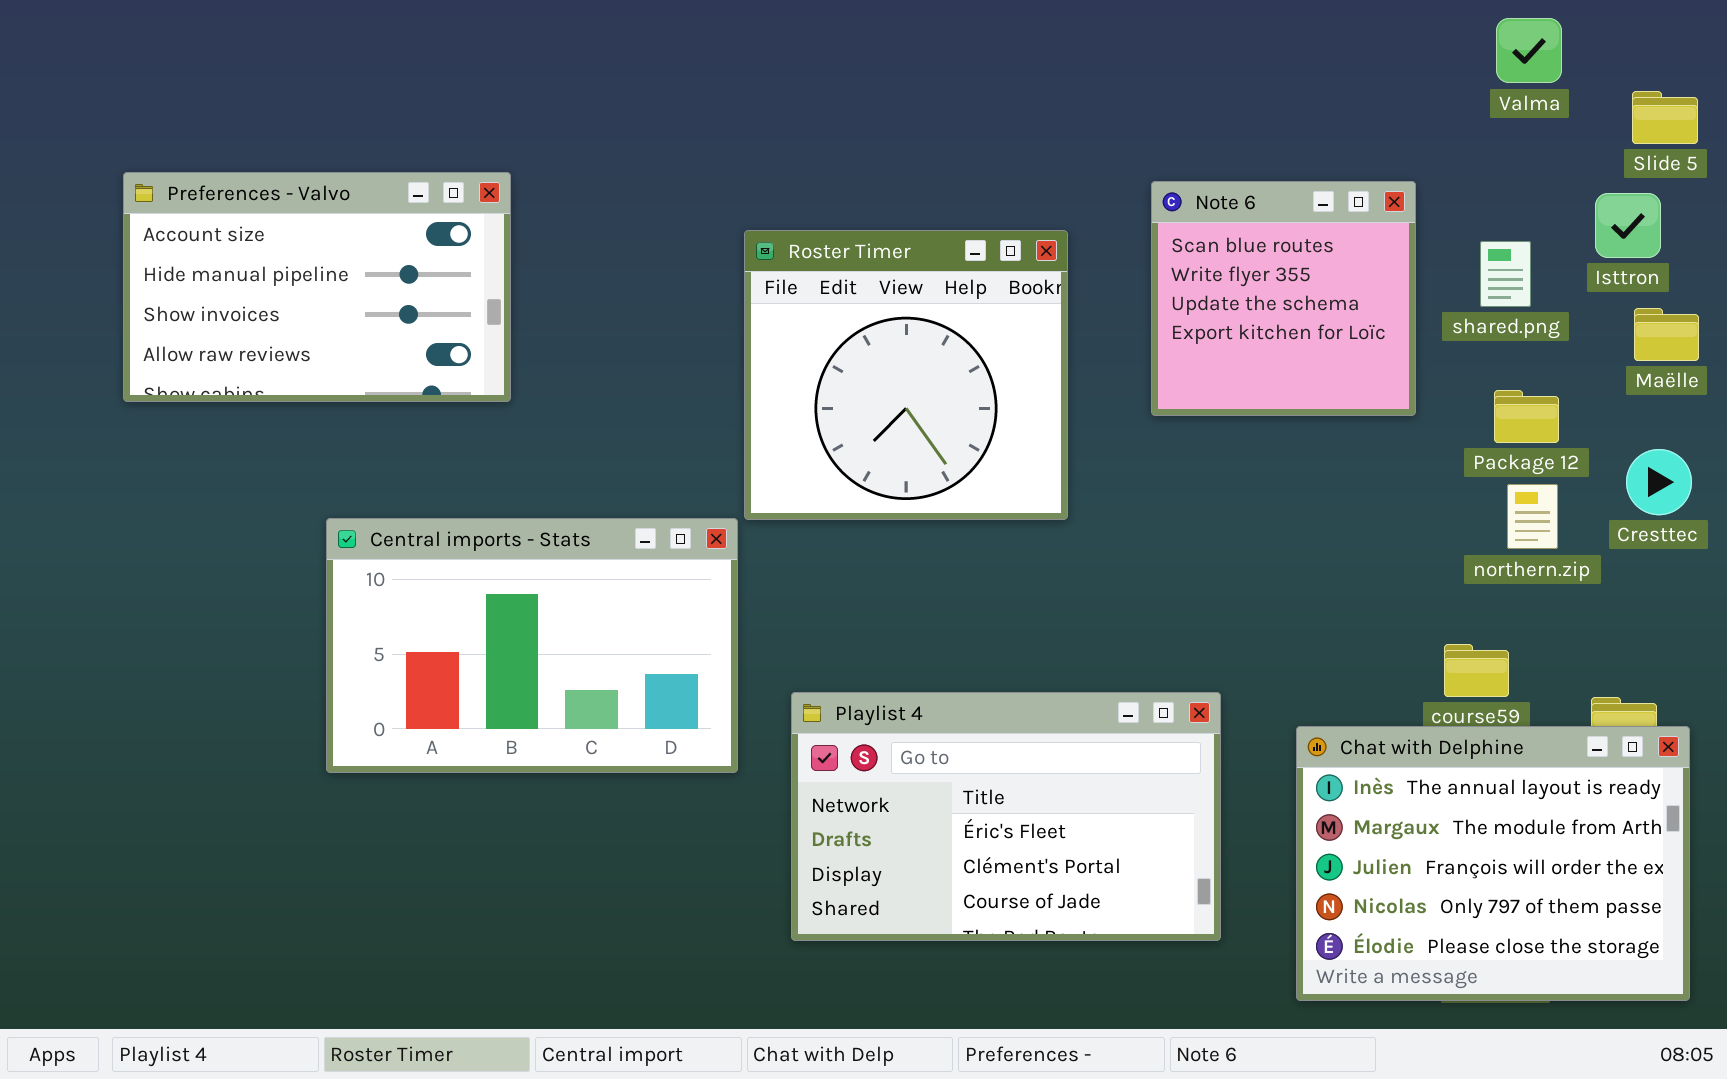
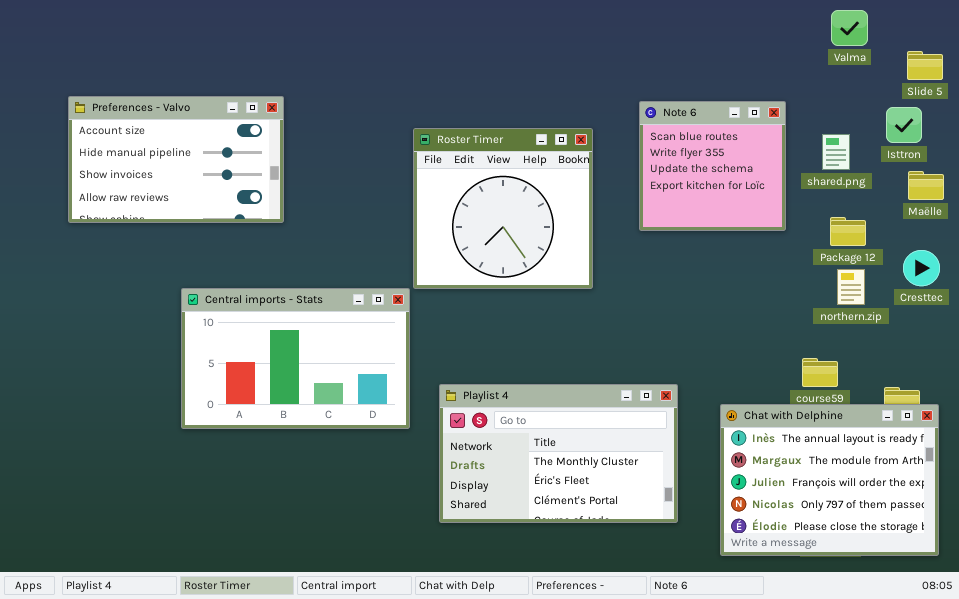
Playlist 4: [791,692,1221,941] -> [439,384,678,523], scrolled up 1 row

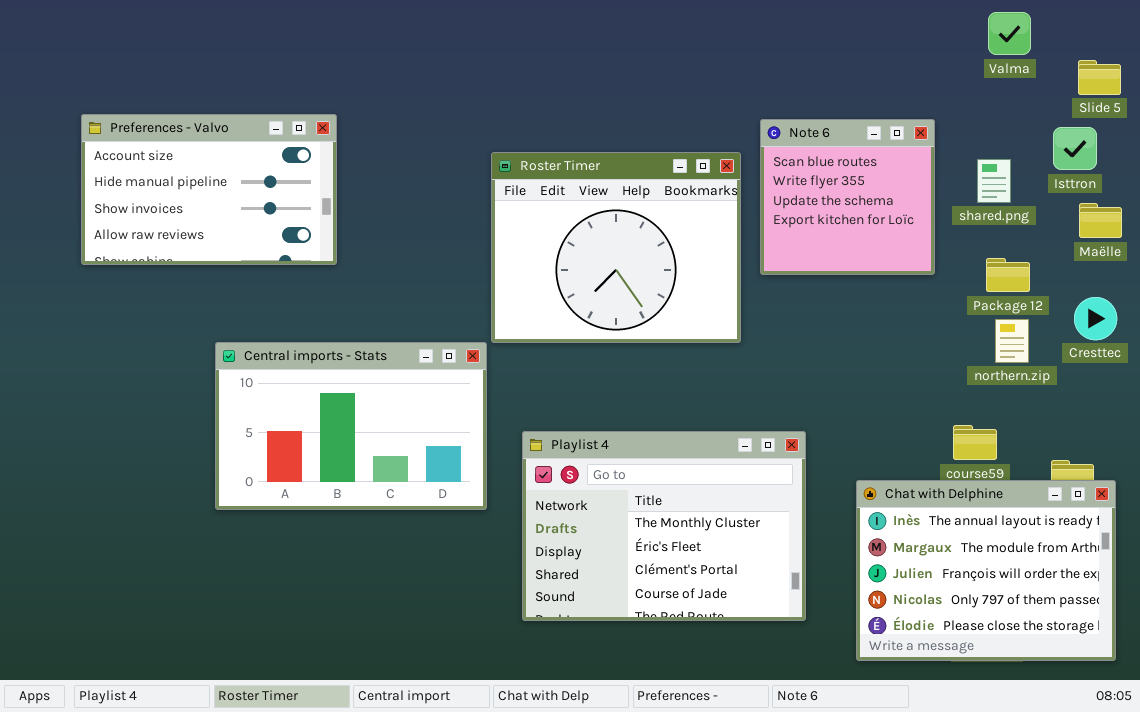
Roster Timer: [413,128,593,289] -> [491,152,741,343], resized
Playlist 4: [439,384,678,523] -> [522,431,806,621], resized

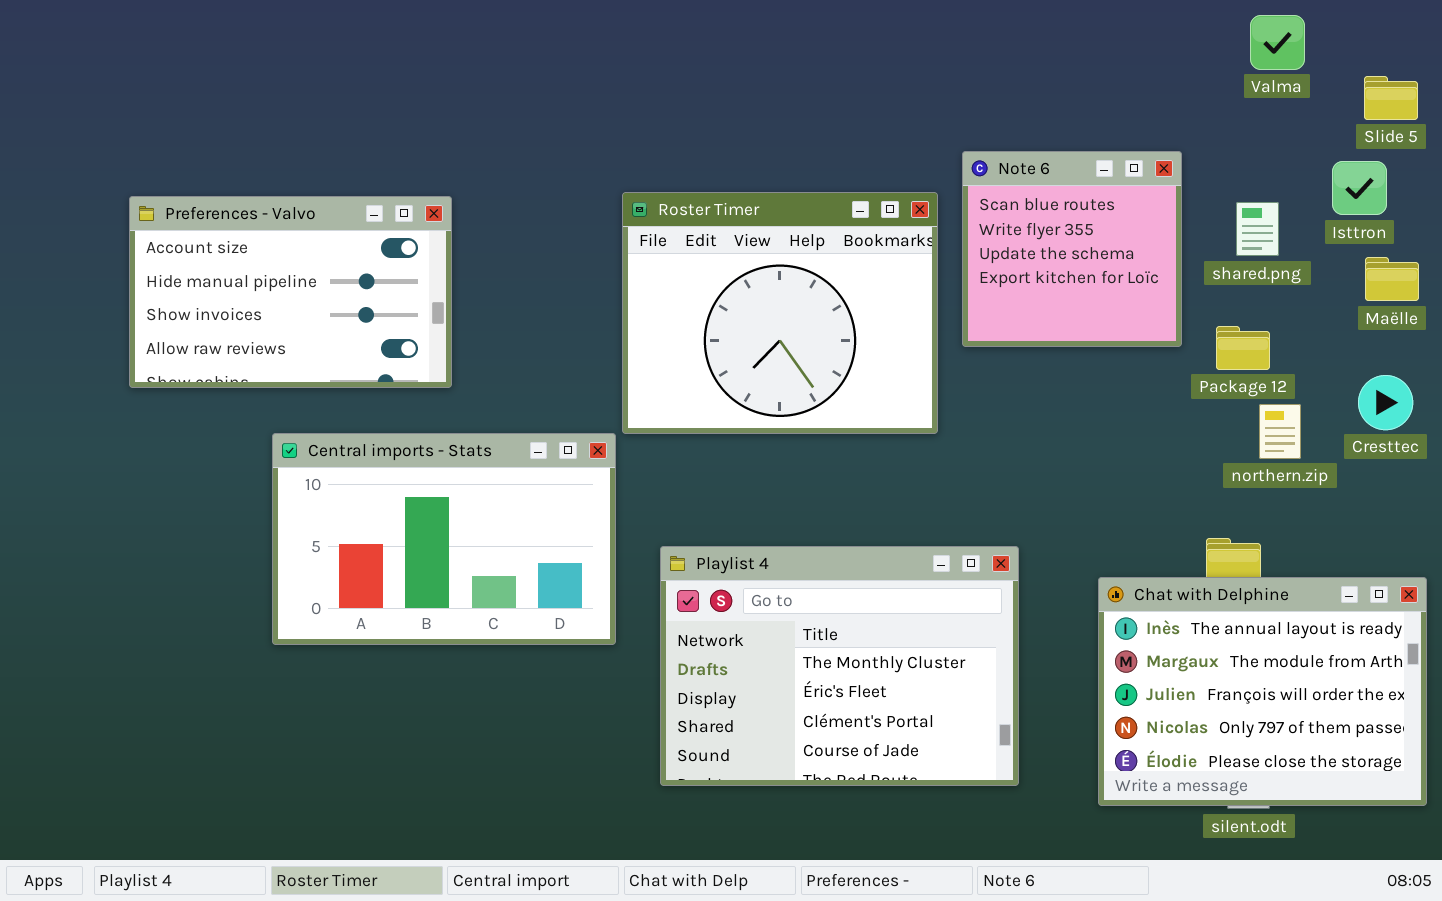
Preferences - Valvo: [81,114,337,265] -> [129,196,452,388], moved
Package 12: [986,258,1030,292] -> [1216,326,1270,370], moved
Chat with Delphine: [856,480,1116,661] -> [1098,577,1427,806], moved

